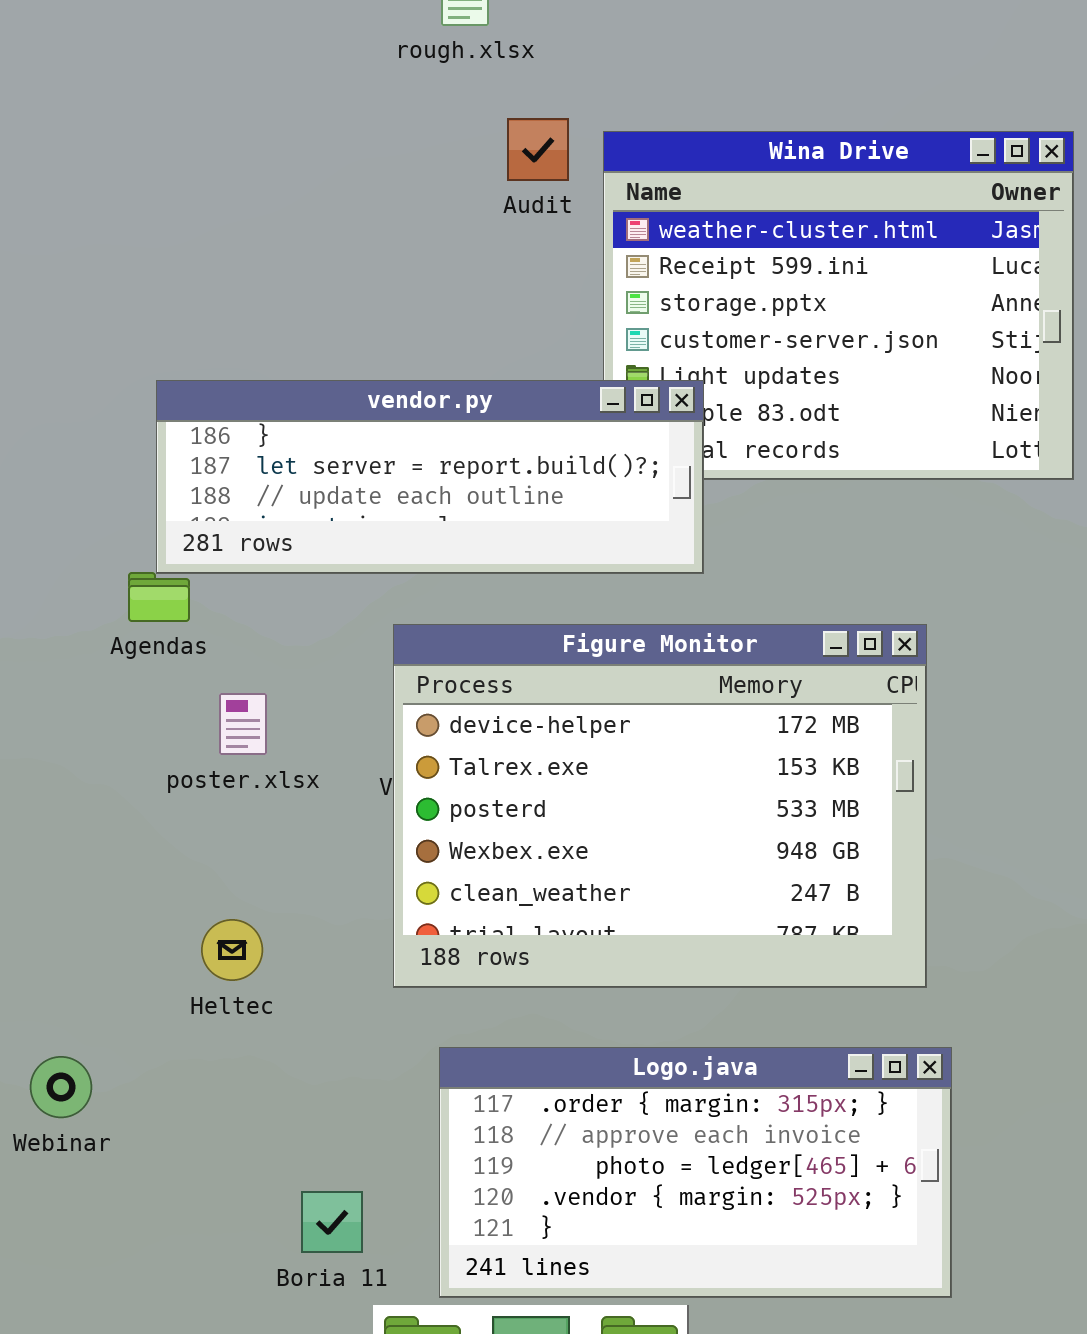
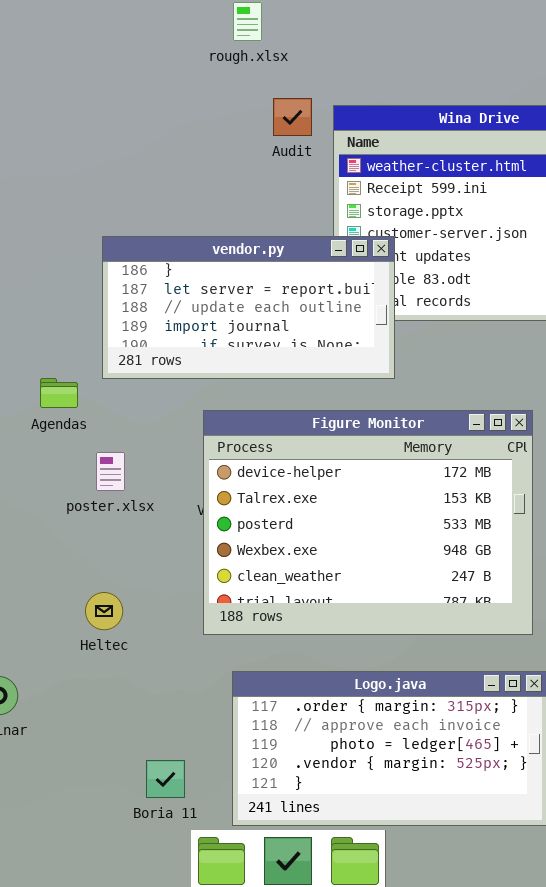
vendor.py: [156,380,704,574] -> [102,236,395,379], resized

